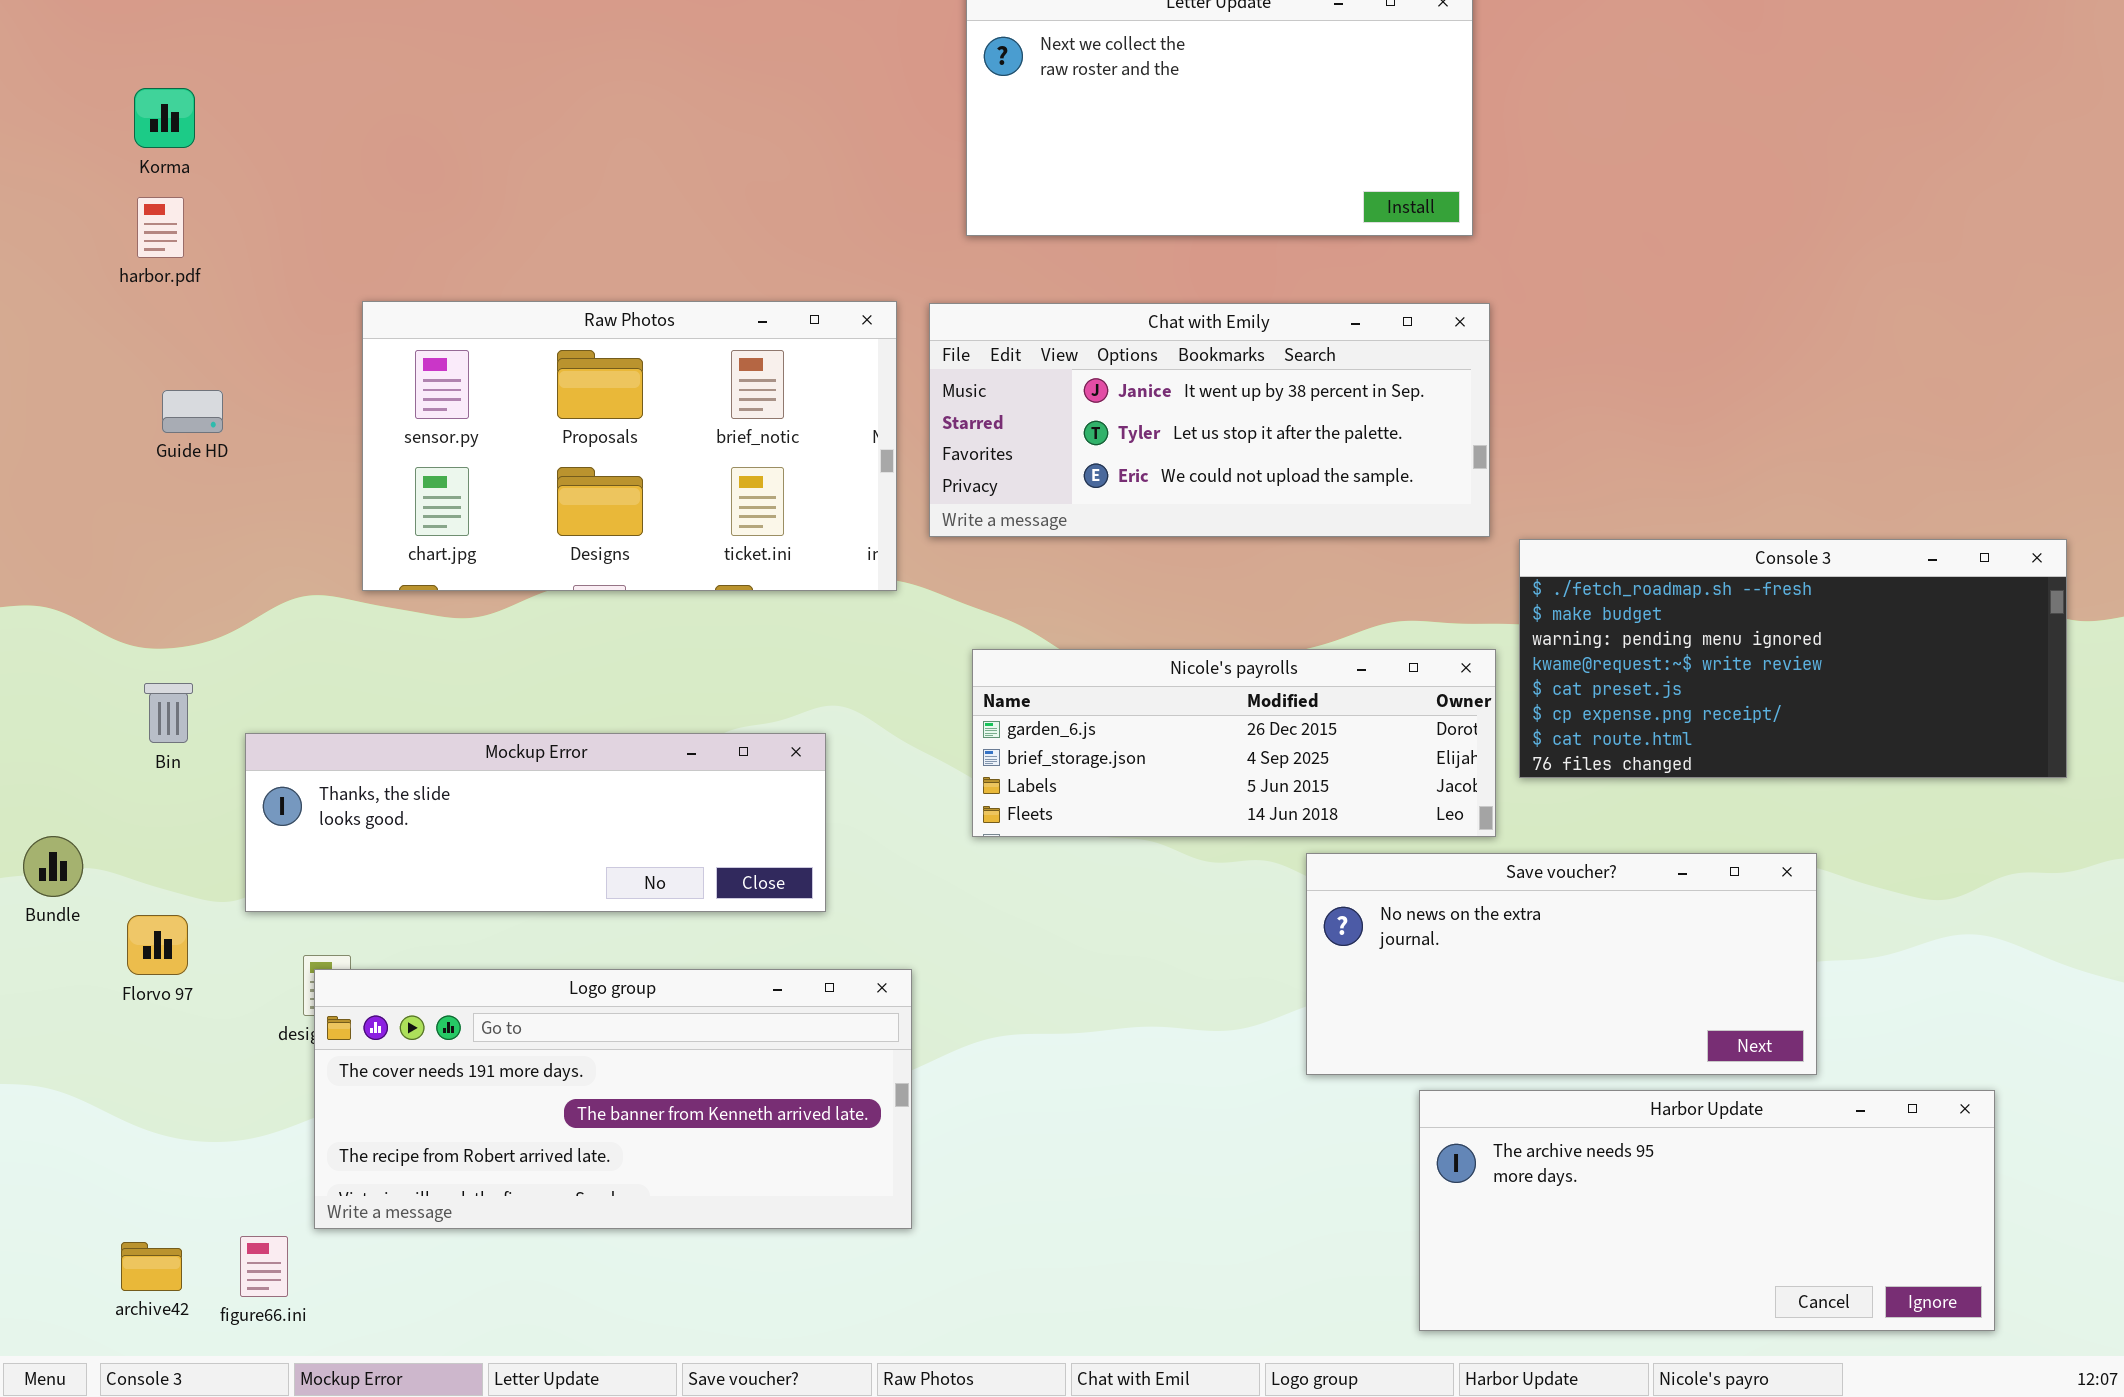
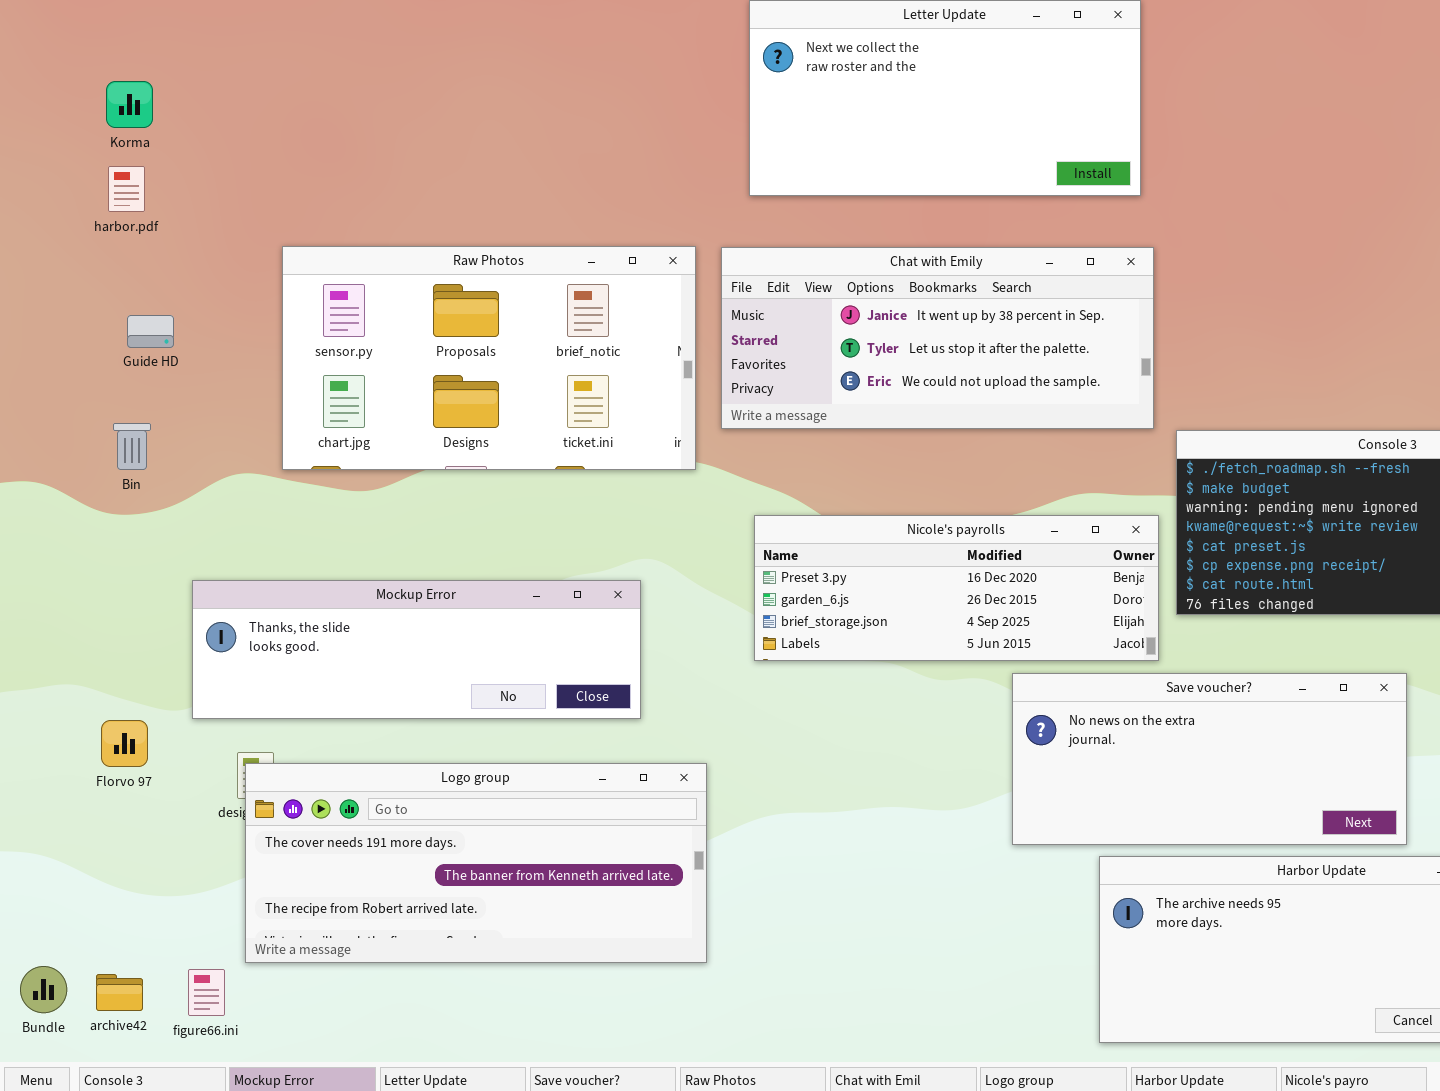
Nicole's payrolls: [972,649,1496,837] -> [754,515,1159,661], scrolled up 1 row
Bin: [144,683,193,743] -> [113,423,151,470], moved
Bundle: [23,836,83,897] -> [20,966,67,1013], moved

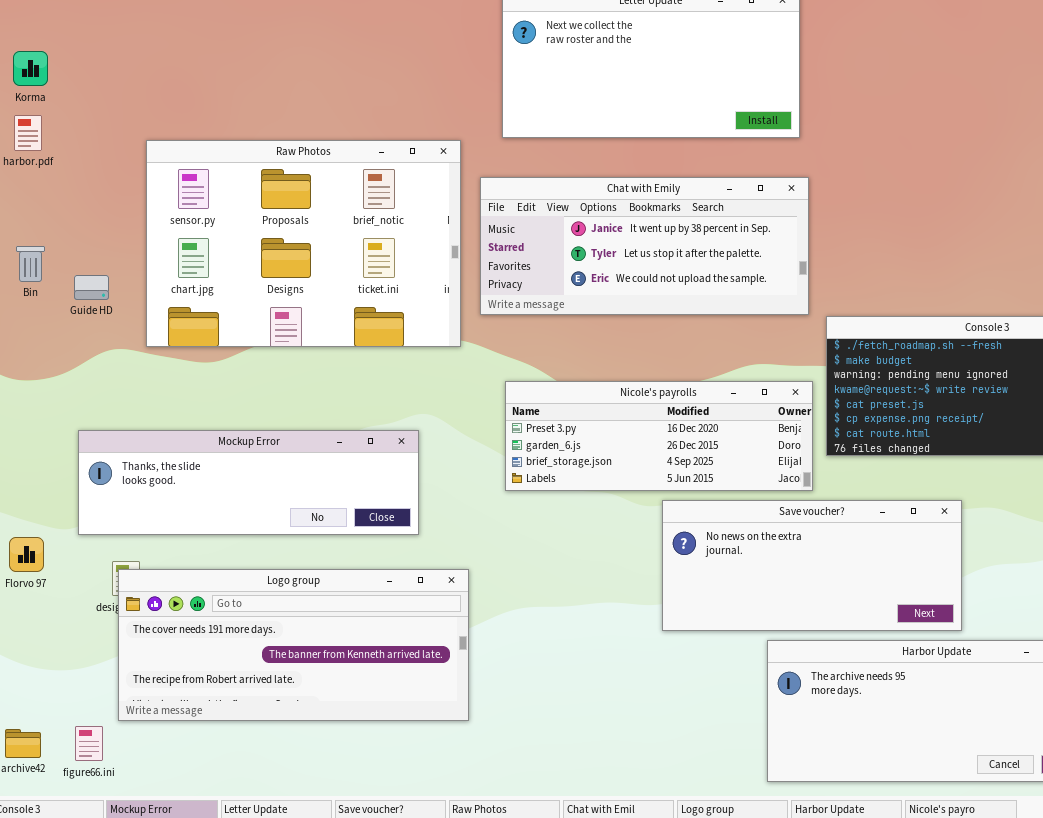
Raw Photos: [282,246,696,470] -> [146,140,461,347], resized
Guide HD: [127,315,174,348] -> [74,275,109,300], moved
Bin: [113,423,151,470] -> [16,246,45,282], moved
Save voucher?: [1012,673,1407,845] -> [662,500,962,631], moved

